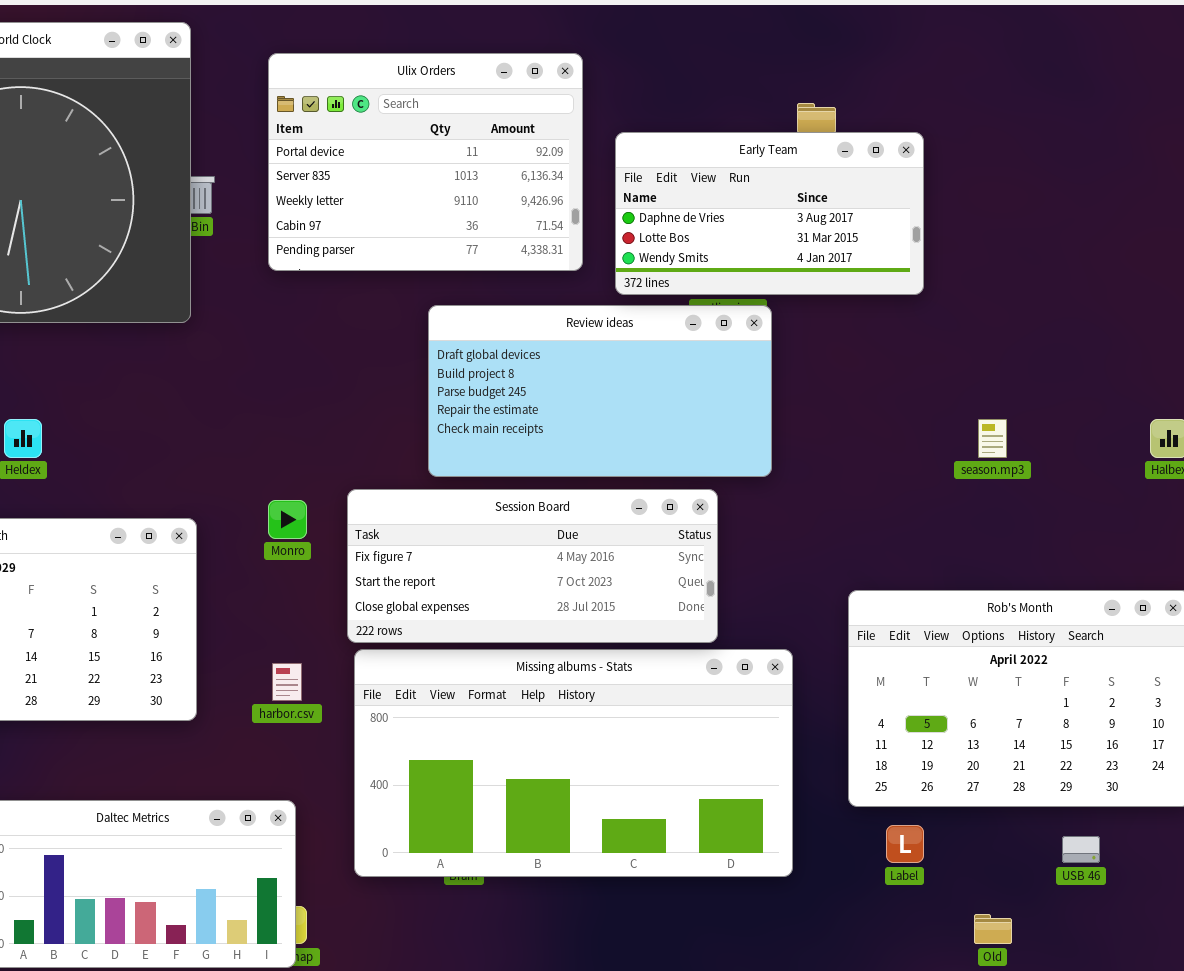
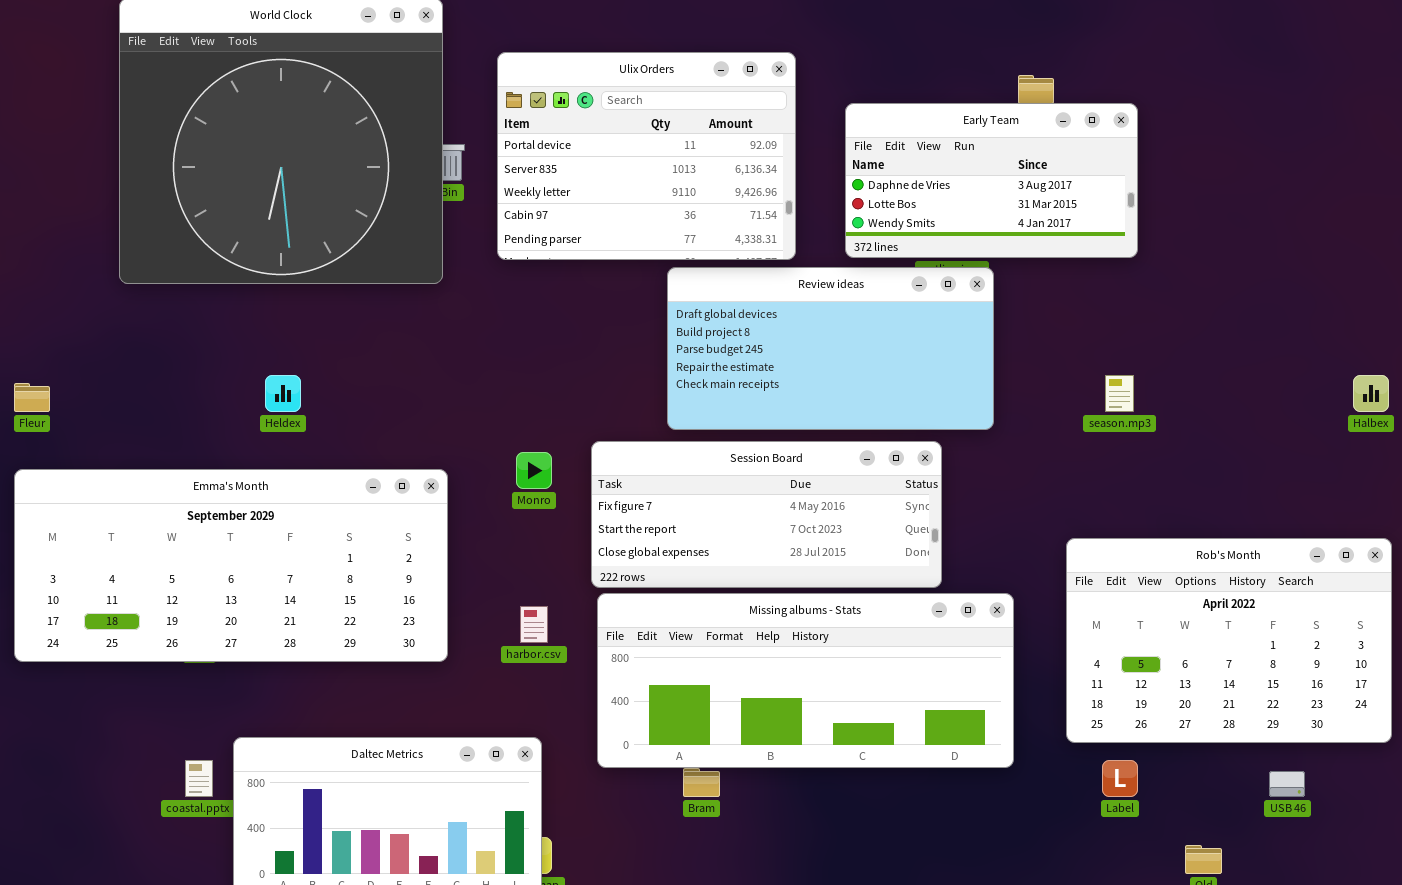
Ulix Orders: [268,53,583,271] -> [497,52,796,260], moved
season.mp3: [978,419,1007,458] -> [1105,375,1134,412], moved
Missing albums - Stats: [354,649,793,877] -> [597,593,1014,768], resized

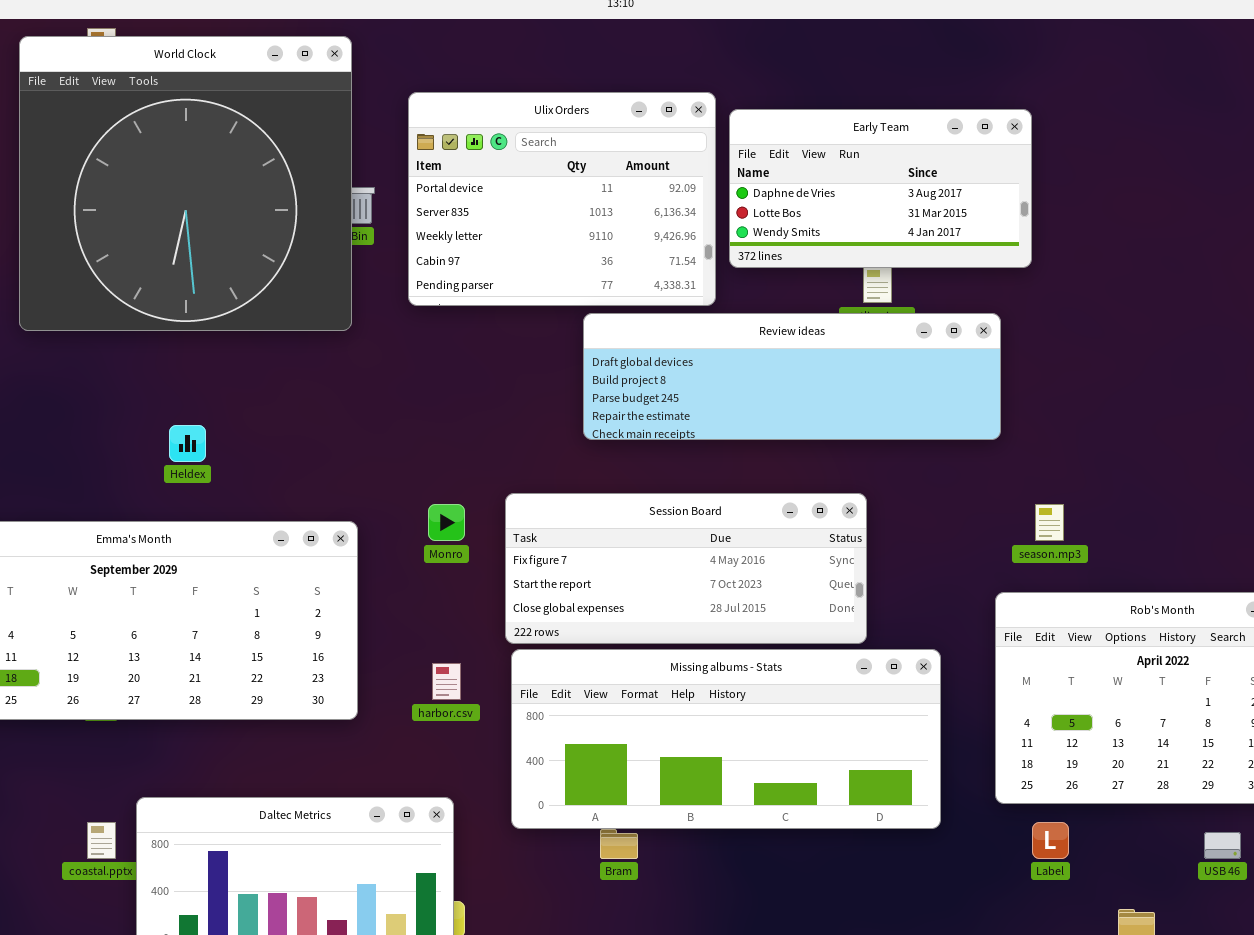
Early Team: [845,103,1138,258] -> [729,109,1032,268], moved
Review ideas: [667,267,994,430] -> [583,313,1001,440], resized
season.mp3: [1105,375,1134,412] -> [1035,504,1064,541], moved

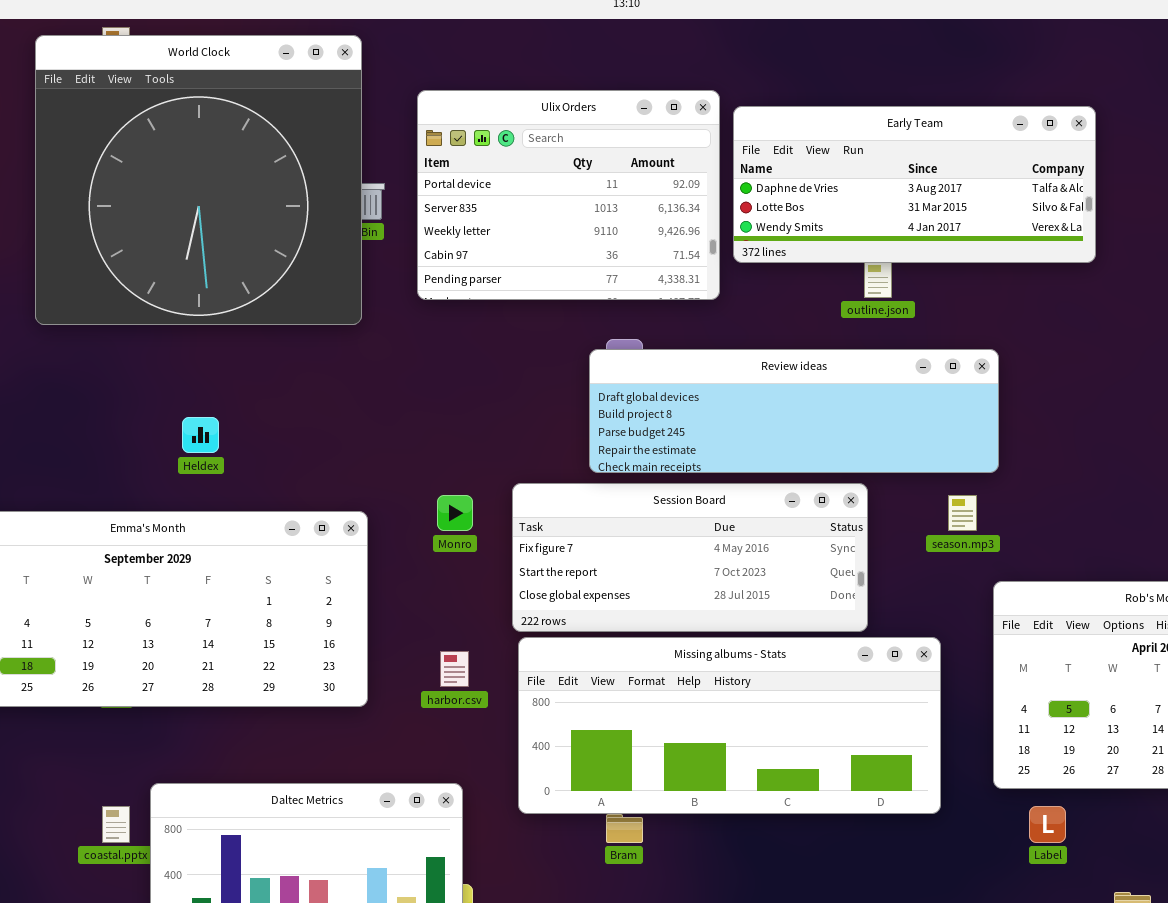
Early Team: [729,109,1032,268] -> [733,106,1096,263], resized
Review ideas: [583,313,1001,440] -> [589,349,999,473], moved
season.mp3: [1035,504,1064,541] -> [948,495,977,531], moved

